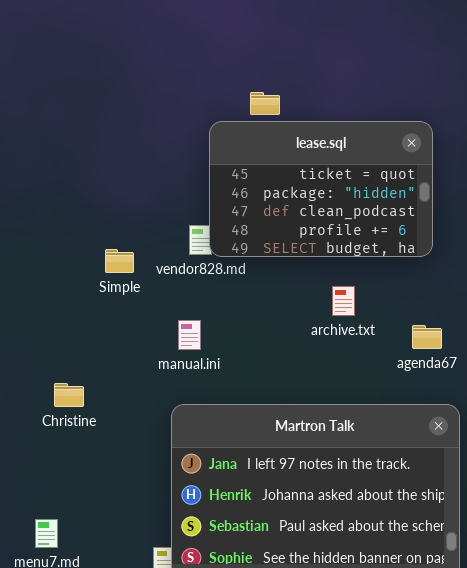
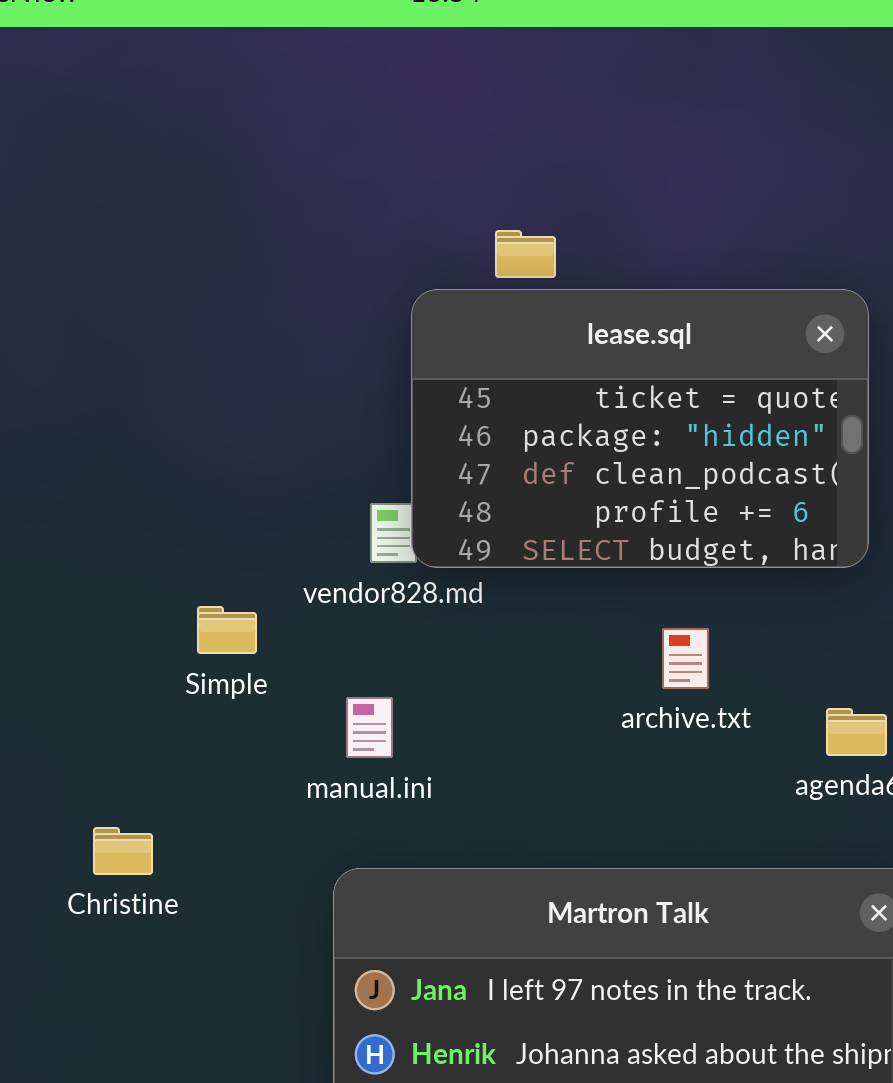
Simple: [105,249,134,273] -> [197,606,257,654], moved

